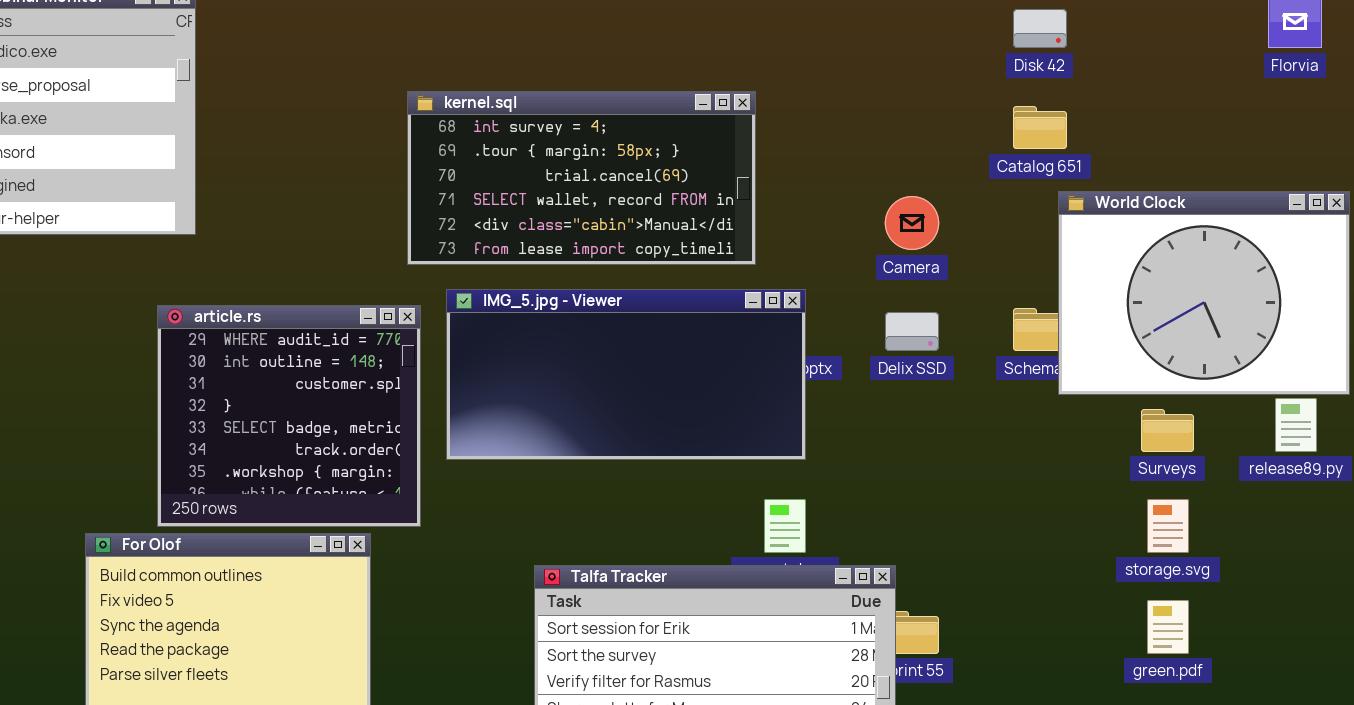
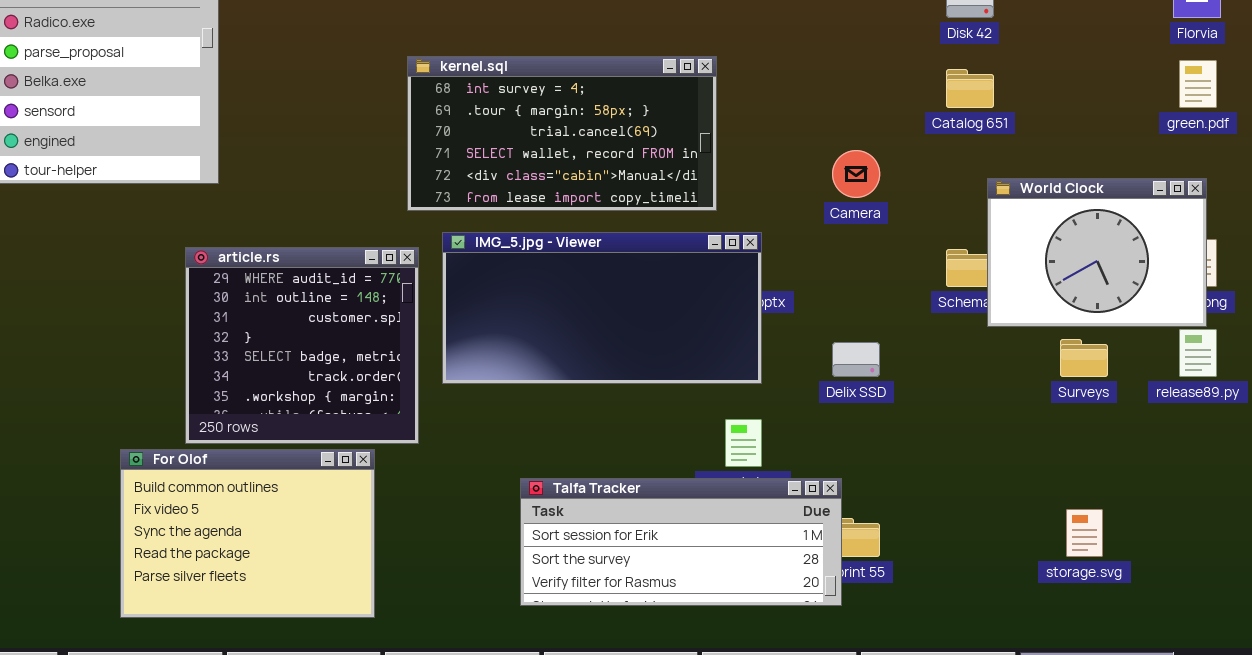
World Clock: [1058,191,1350,395] -> [987,178,1207,327], resized
Delix SSD: [885,312,939,351] -> [832,342,880,377], moved
storage.svg: [1147,499,1189,553] -> [1066,509,1103,557], moved
green.pdf: [1147,600,1189,654] -> [1179,60,1217,108], moved

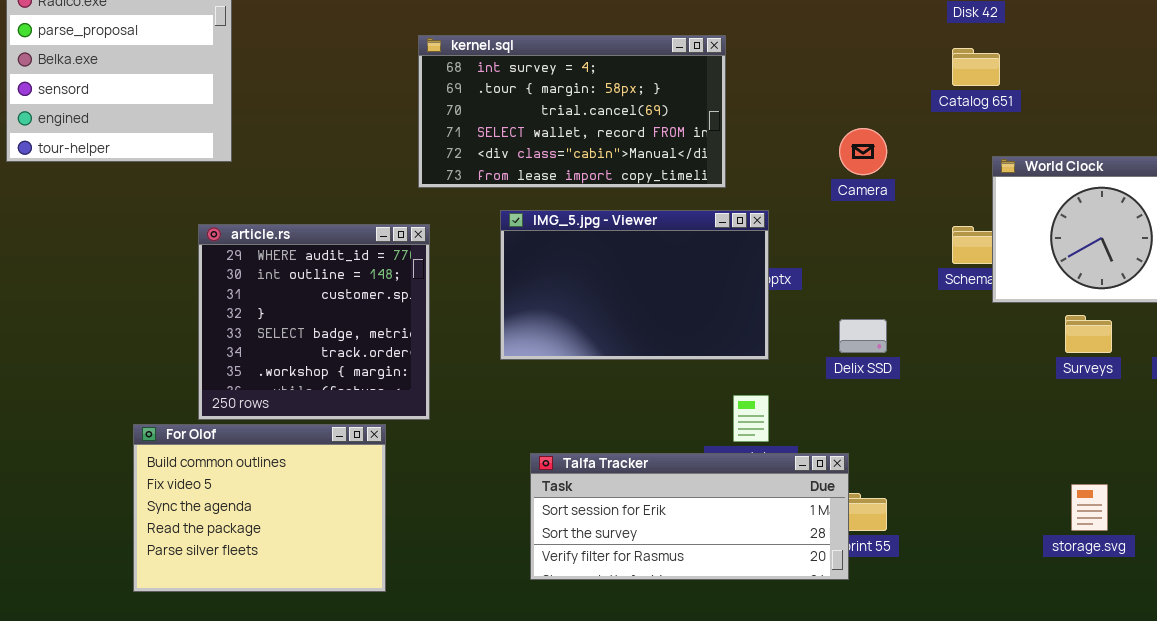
IMG_5.jpg - Viewer: [442,232,762,384] -> [500,210,769,360], resized

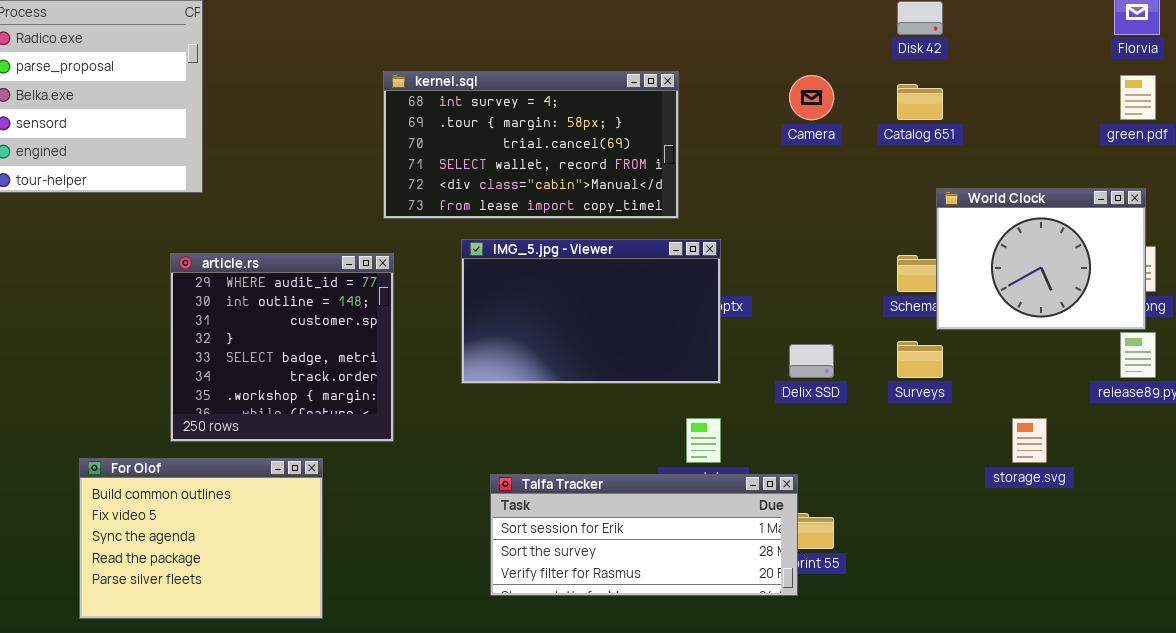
Camera: [839,128,887,175] -> [789,75,834,120], moved
Surveys: [1065,315,1112,353] -> [897,341,943,378], moved
For Olof: [133,424,386,592] -> [79,458,323,619], moved
storage.svg: [1071,484,1108,531] -> [1012,418,1047,463], moved

